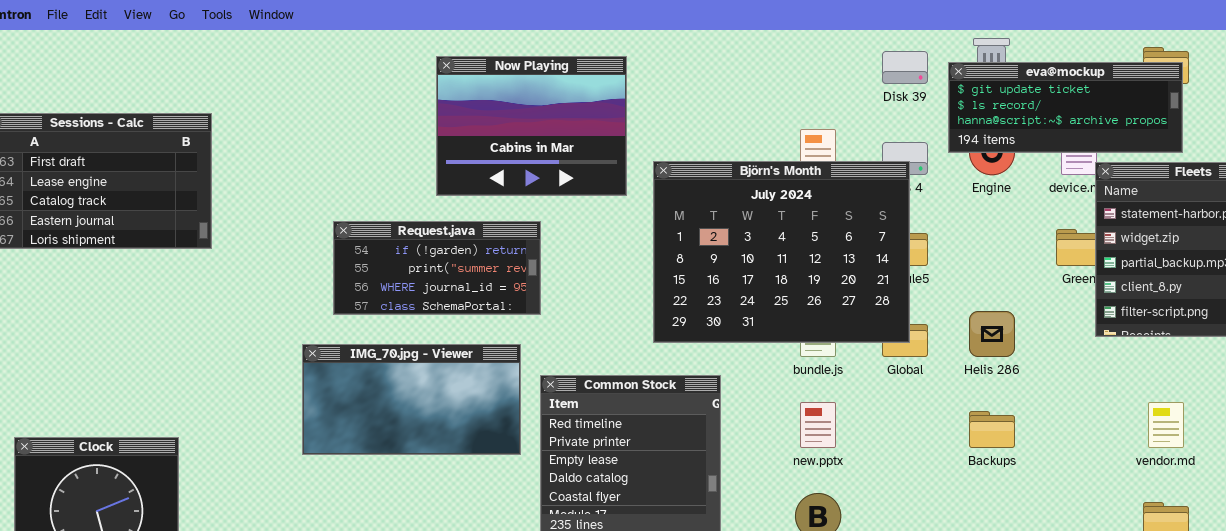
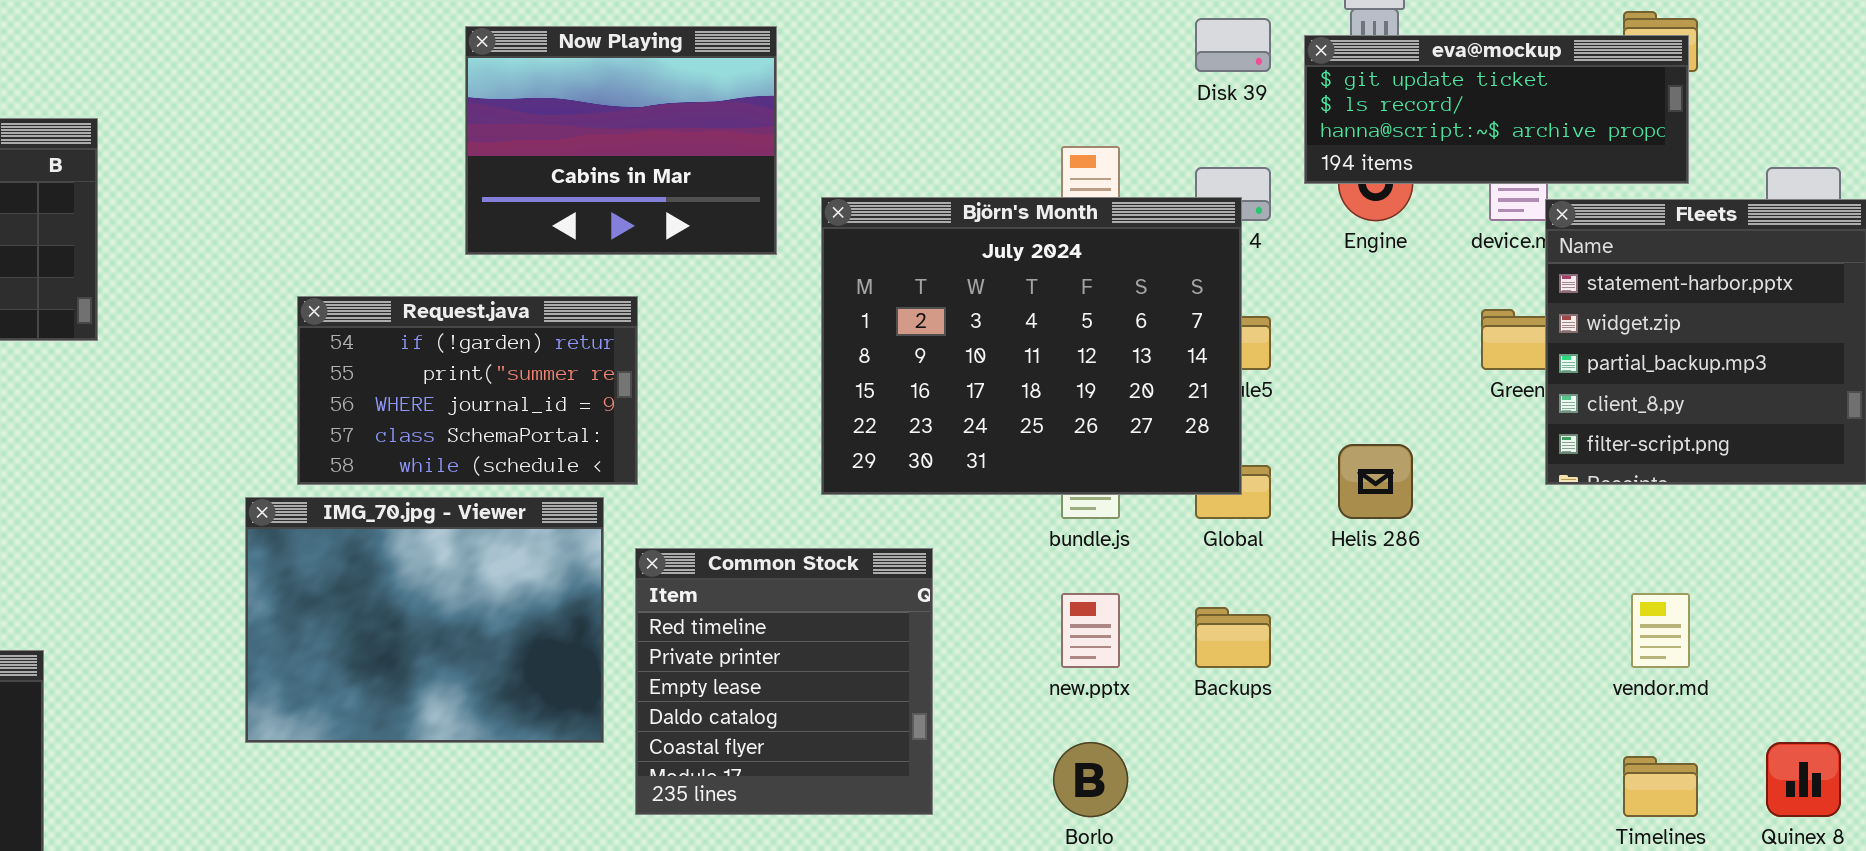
Request.java: [333,221,541,315] -> [297,296,638,485], resized
IMG_70.jpg - Viewer: [302,344,521,455] -> [245,497,604,743], resized
Backups: [969,411,1015,448] -> [1195,607,1271,668], moved

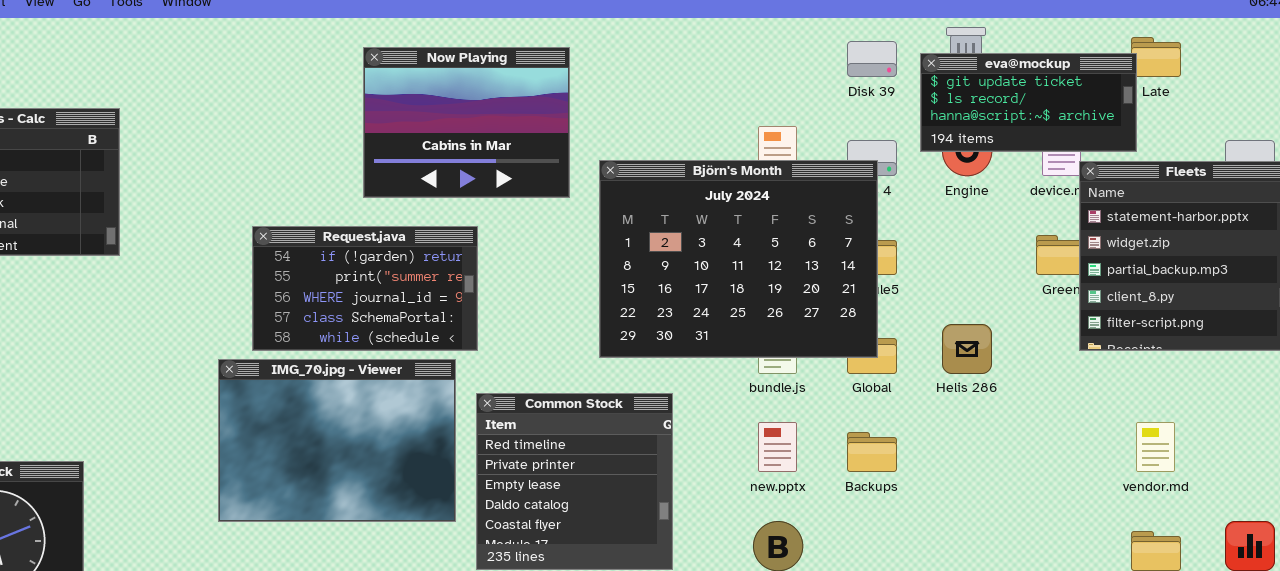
eva@mockup: [1304,35,1689,184] -> [920,53,1137,152], resized

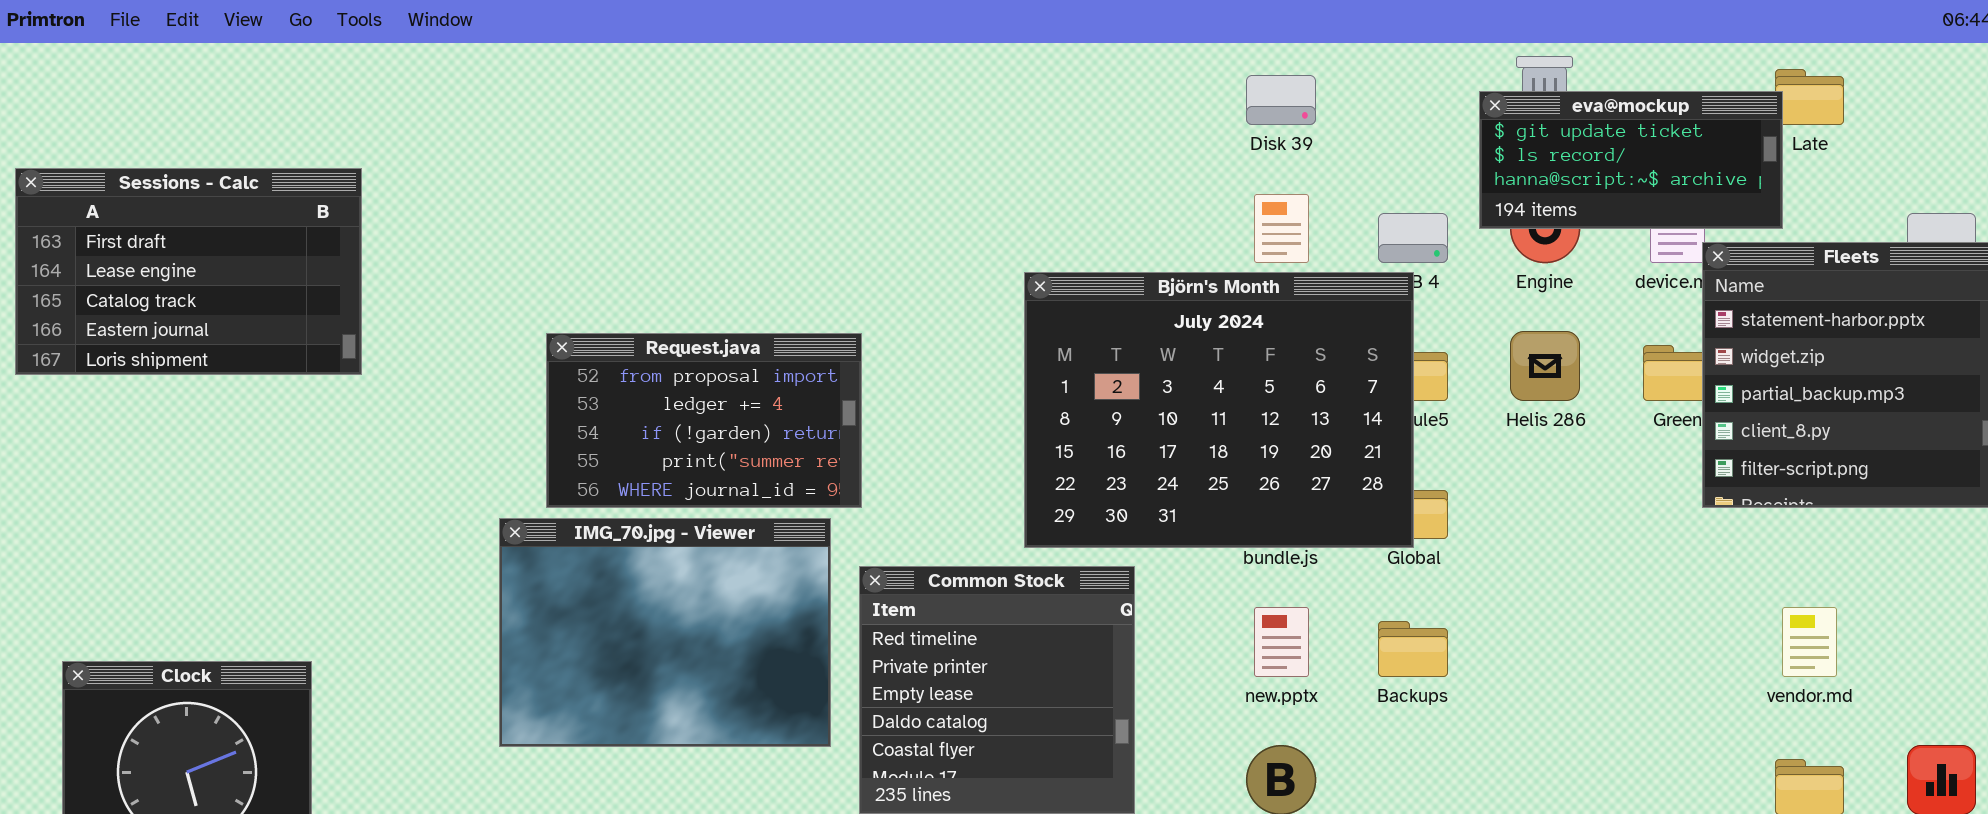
Disk 39: [847,41,897,77] -> [1246,75,1316,125], moved
Now Playing: [363,47,570,198] -> none, closed
Björn's Month: [599,160,878,358] -> [1024,272,1414,548], moved
Request.java: [252,226,478,351] -> [546,333,862,508], scrolled up 2 rows
Helis 286: [942,324,992,374] -> [1510,331,1580,401], moved

